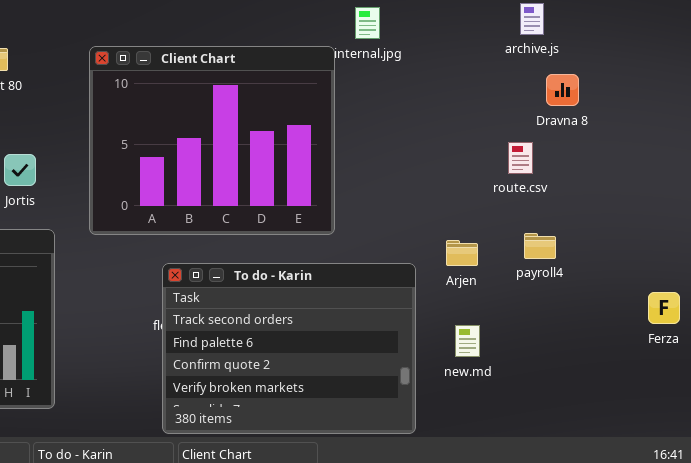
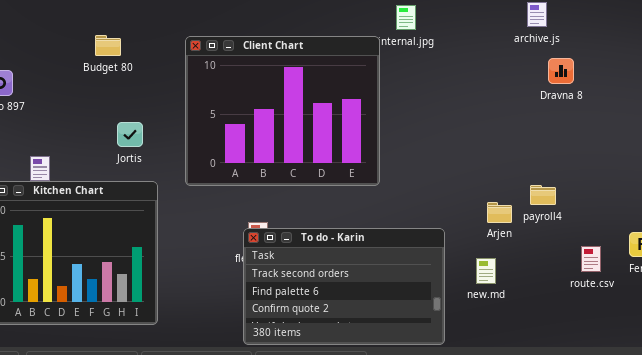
route.csv: [508,142,533,174] -> [581,246,601,272], moved
Arjen: [446,240,478,266] -> [487,202,512,223], moved
To do - Karin: [162,263,416,434] -> [243,228,445,345], resized

